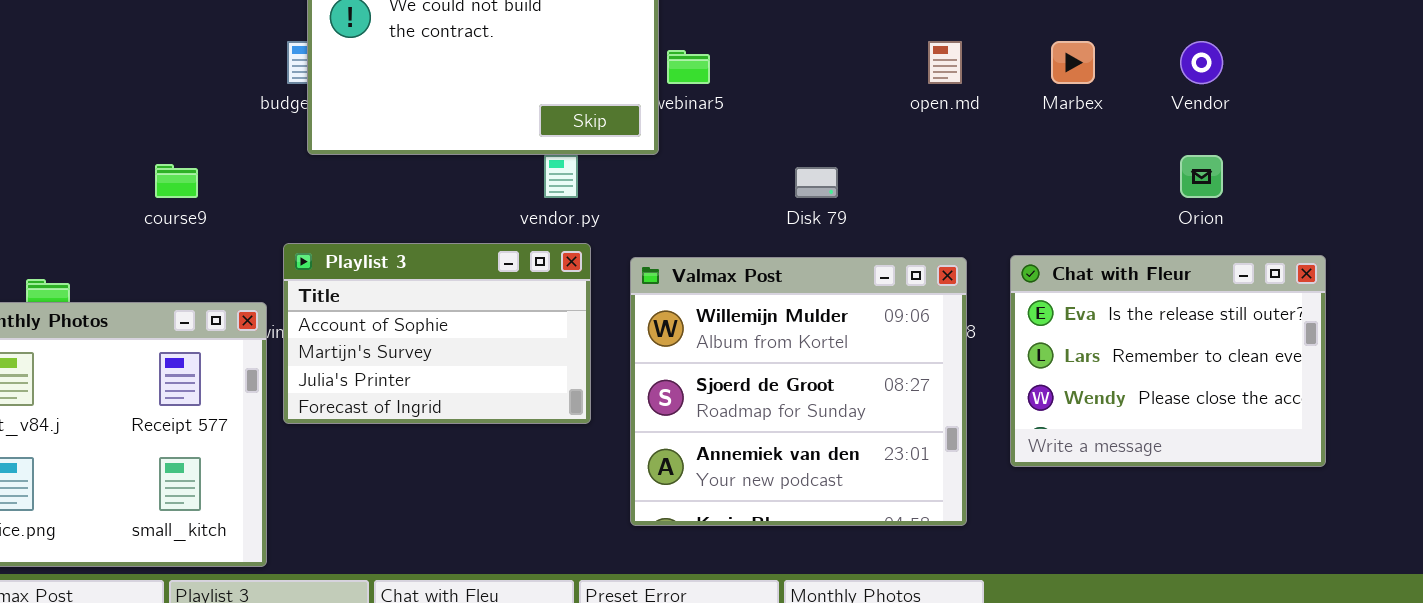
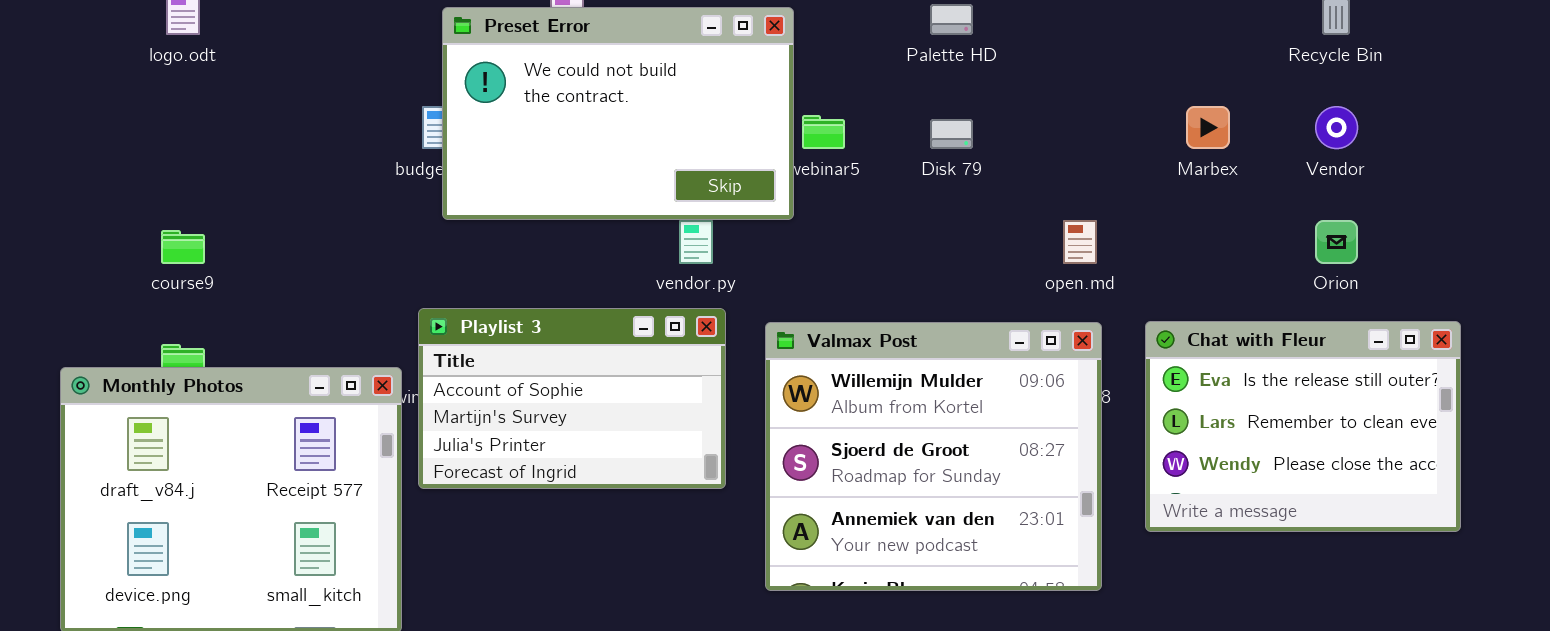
open.md: [928,41,962,84] -> [1063,220,1097,264], moved
course9: [155,164,198,198] -> [161,230,205,264], moved
Disk 79: [795,167,838,198] -> [930,119,973,149], moved

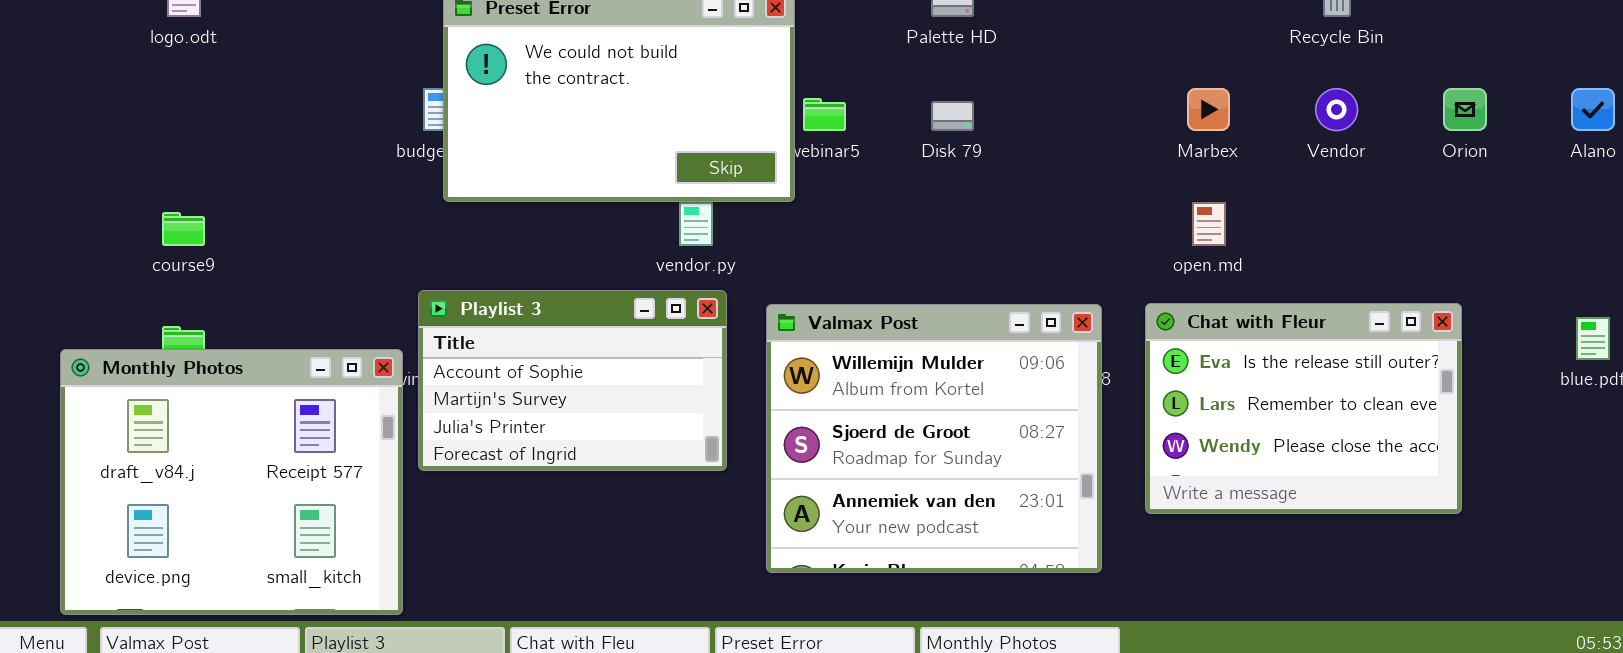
open.md: [1063,220,1097,264] -> [1192,202,1226,246], moved
Orion: [1315,220,1358,264] -> [1443,88,1487,131], moved

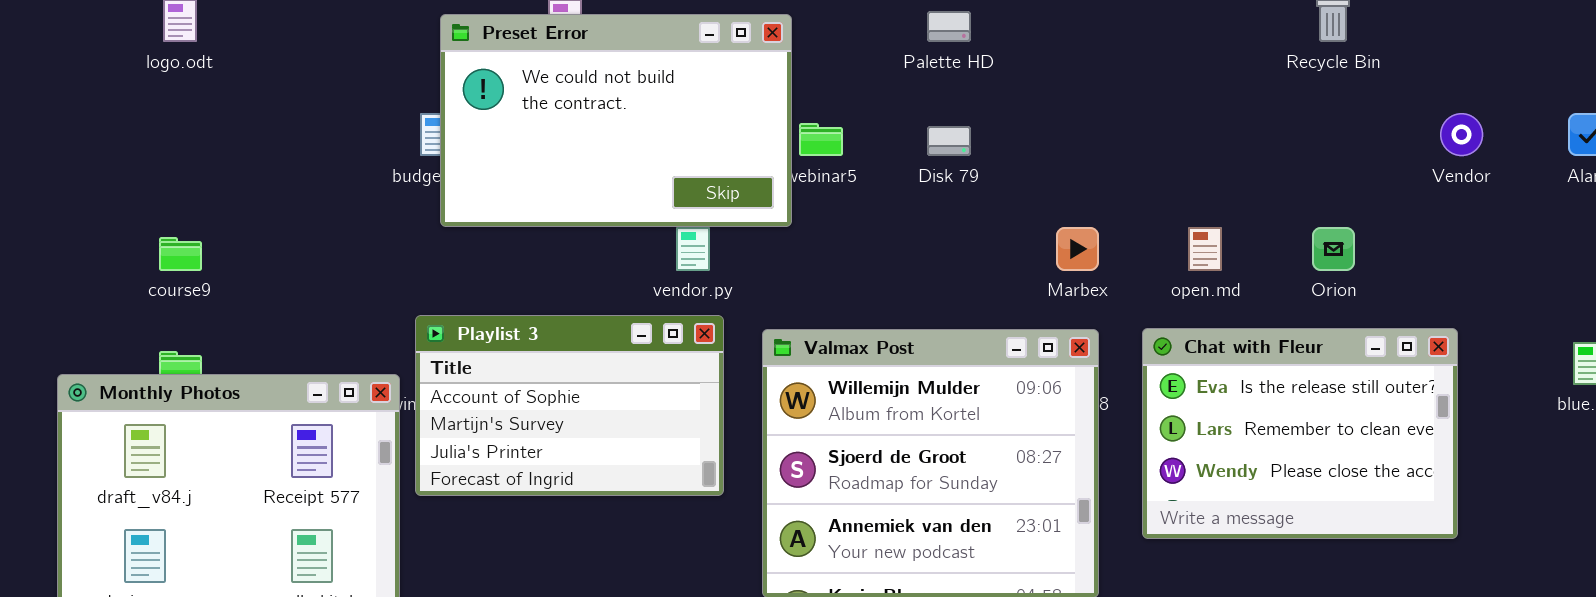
Marbex: [1187,88,1230,131] -> [1056,227,1099,271], moved
Vendor: [1315,88,1358,131] -> [1440,113,1483,156], moved
Orion: [1443,88,1487,131] -> [1312,227,1355,271], moved

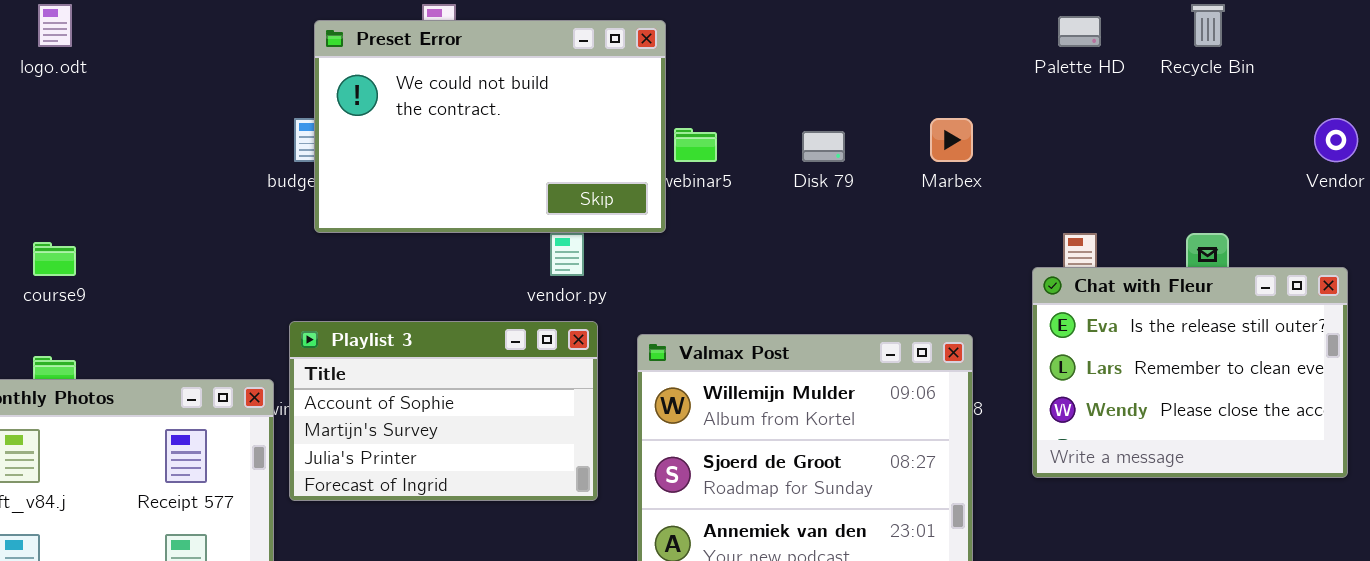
Palette HD: [927,11,971,42] -> [1058,16,1101,47], moved
Marbex: [1056,227,1099,271] -> [930,118,973,162], moved
Chat with Fleur: [1142,328,1458,539] -> [1032,267,1348,478], moved

